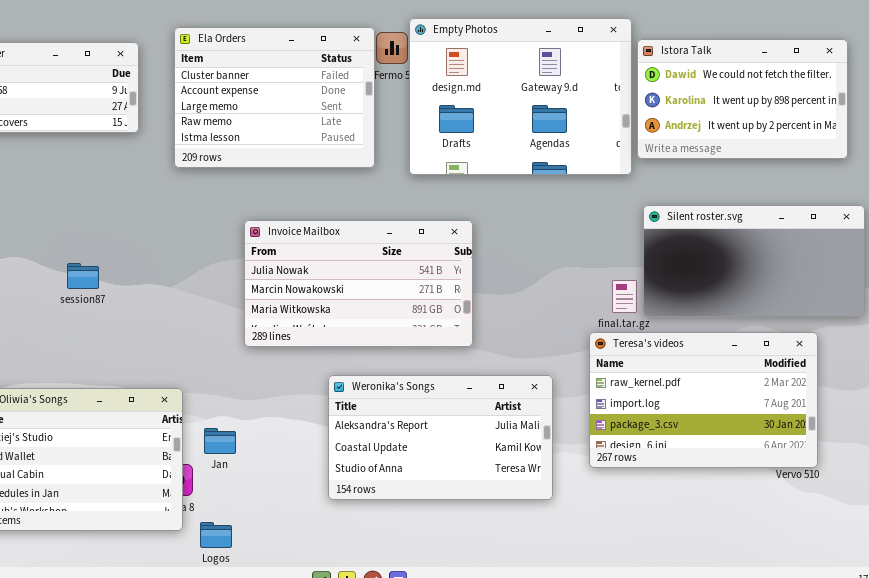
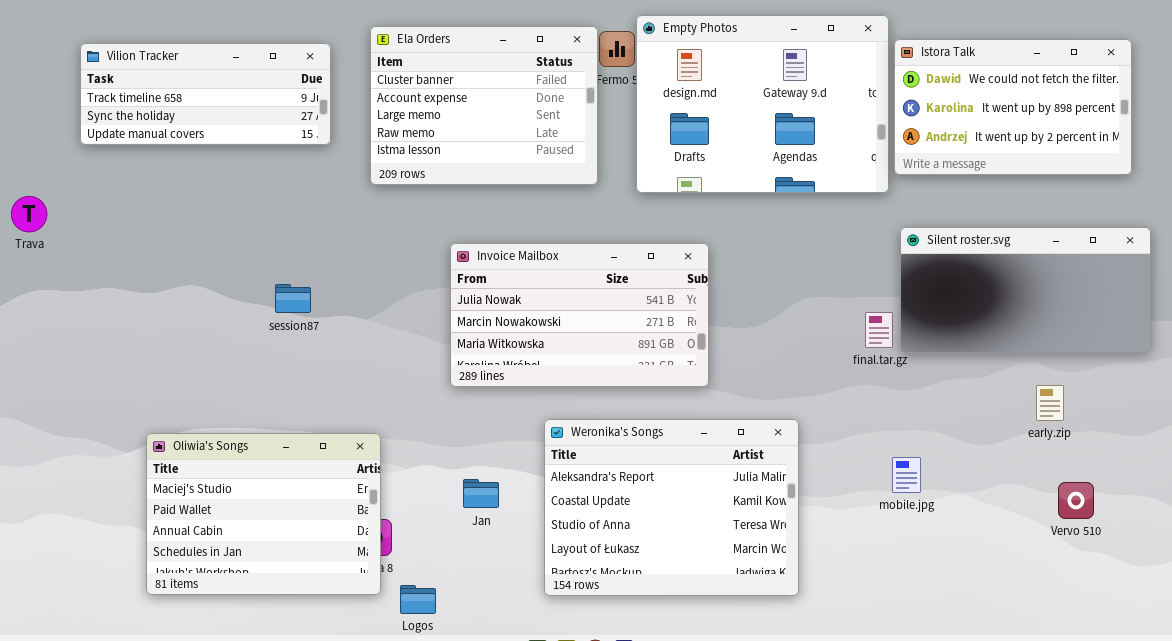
session87: [67,263,99,289] -> [275,284,311,313], moved
Teresa's videos: [589,332,818,468] -> none, closed
Weronika's Songs: [328,375,553,500] -> [544,419,799,596], resized
Jan: [204,428,236,454] -> [463,479,499,508], moved

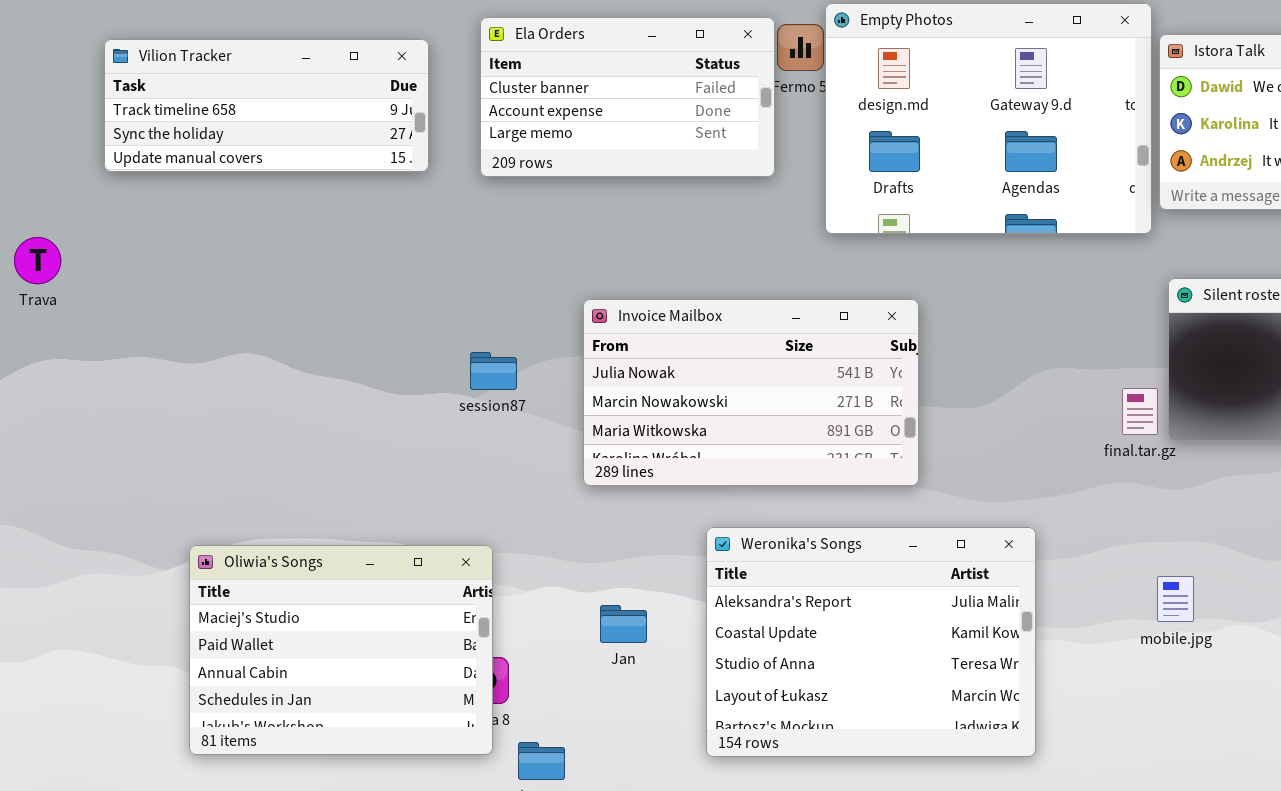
Ela Orders: [370,26,598,185] -> [480,17,775,177], resized
session87: [275,284,311,313] -> [470,352,517,390], moved

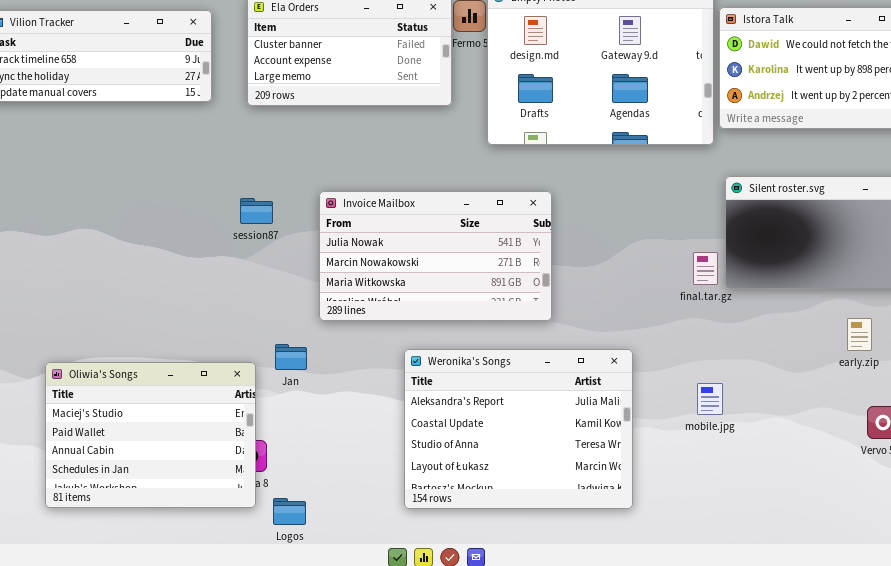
session87: [470,352,517,390] -> [240,198,273,224], moved
mobile.jpg: [1157,576,1194,622] -> [697,383,723,415], moved
Jan: [600,605,647,643] -> [275,344,307,370], moved

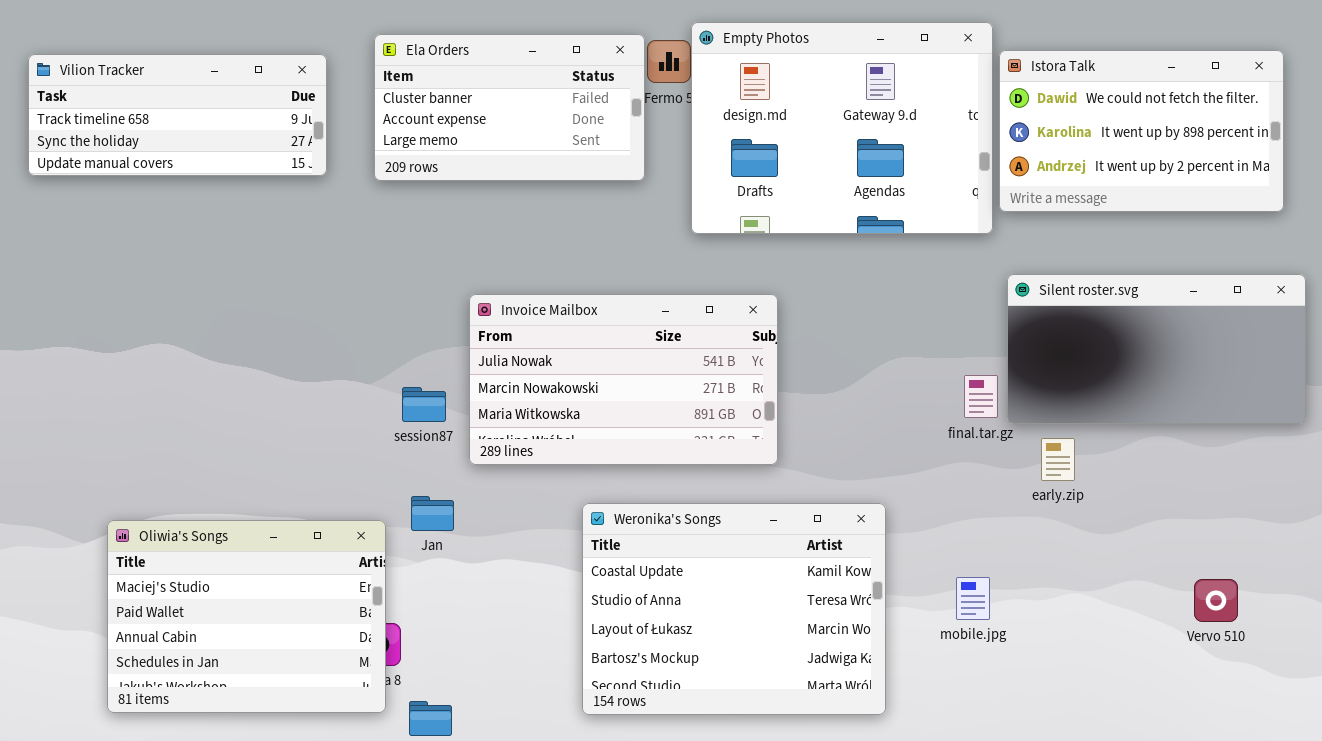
session87: [240,198,273,224] -> [402,387,446,422], moved
early.zip: [847,318,872,351] -> [1041,438,1075,481], moved
Weronika's Songs: [404,349,633,509] -> [582,503,886,715], scrolled down 1 row
mobile.jpg: [697,383,723,415] -> [956,577,990,620], moved

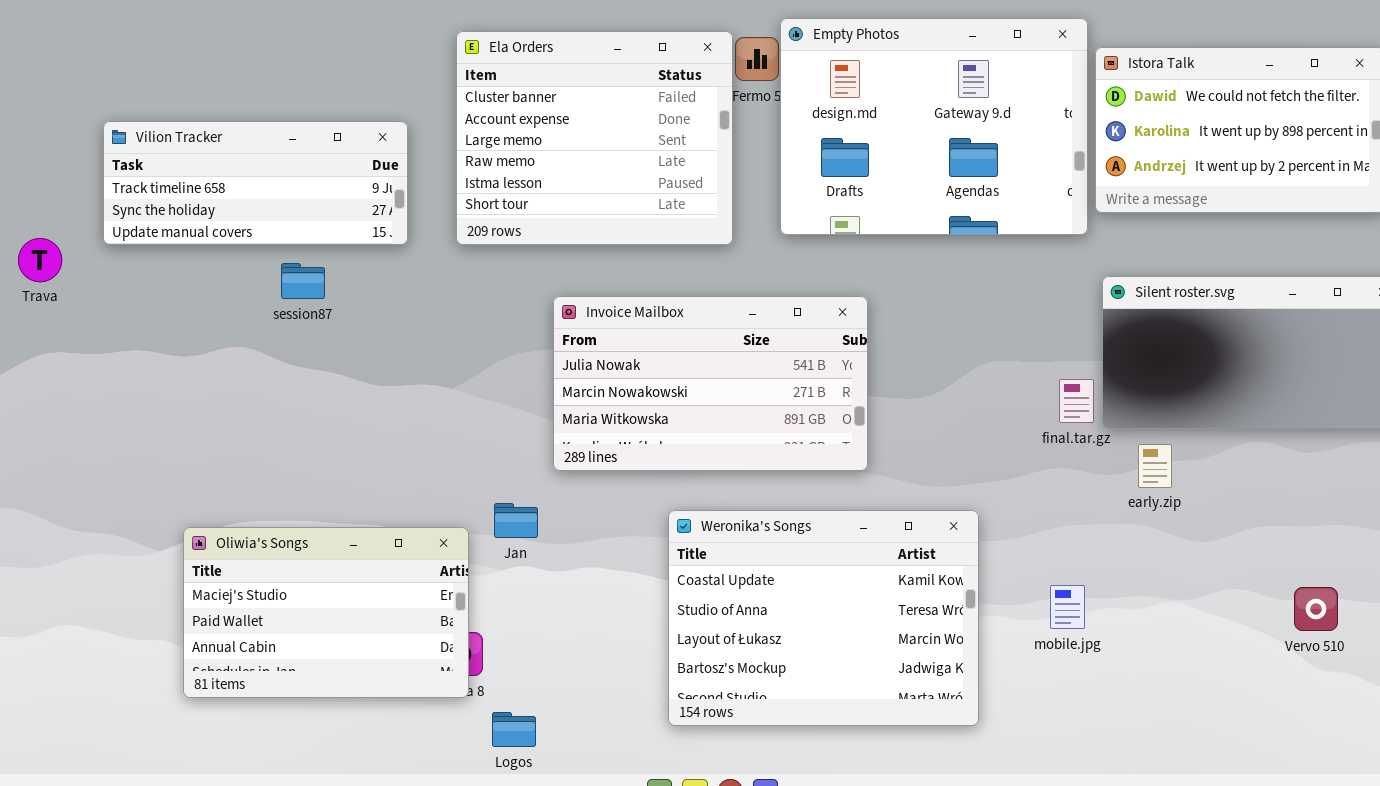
Ela Orders: [374,34,645,181] -> [456,31,733,245], resized
Vilion Tracker: [28,54,327,176] -> [103,121,408,245], moved
session87: [402,387,446,422] -> [281,263,325,299], moved
Oliwia's Songs: [107,520,386,713] -> [183,527,469,698], resized

